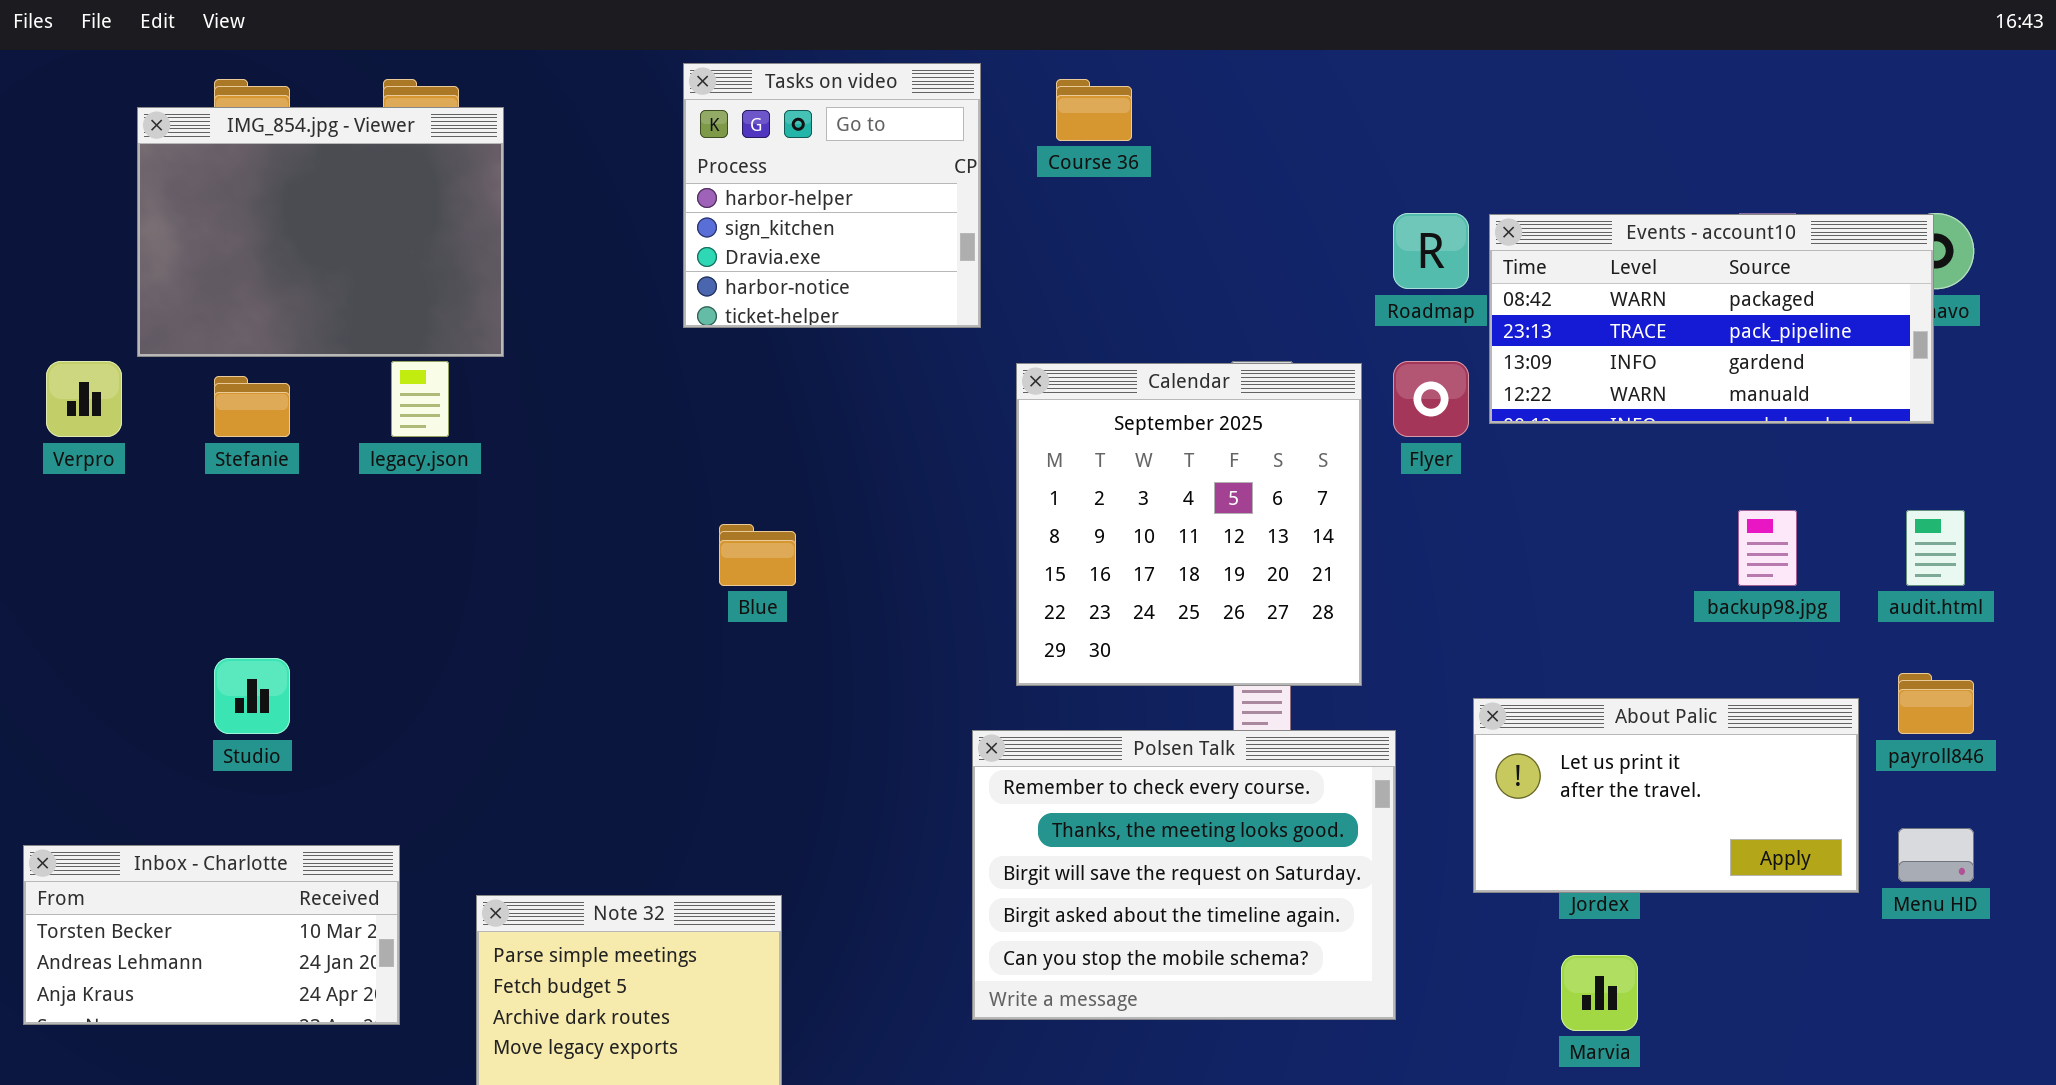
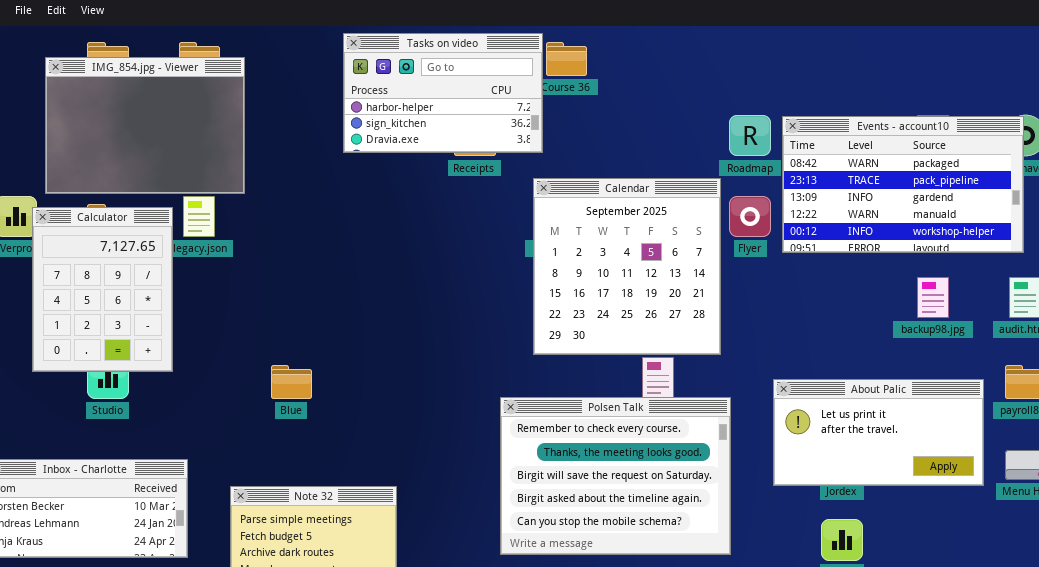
Tasks on video: [683,63,981,328] -> [343,33,543,153], resized
Events - account10: [1489,214,1934,424] -> [782,116,1024,253], resized
Calendar: [1016,363,1362,686] -> [533,178,721,355], moved
Calculator: none -> [32,207,173,372], opened
Blue: [719,524,796,586] -> [271,365,312,399], moved

